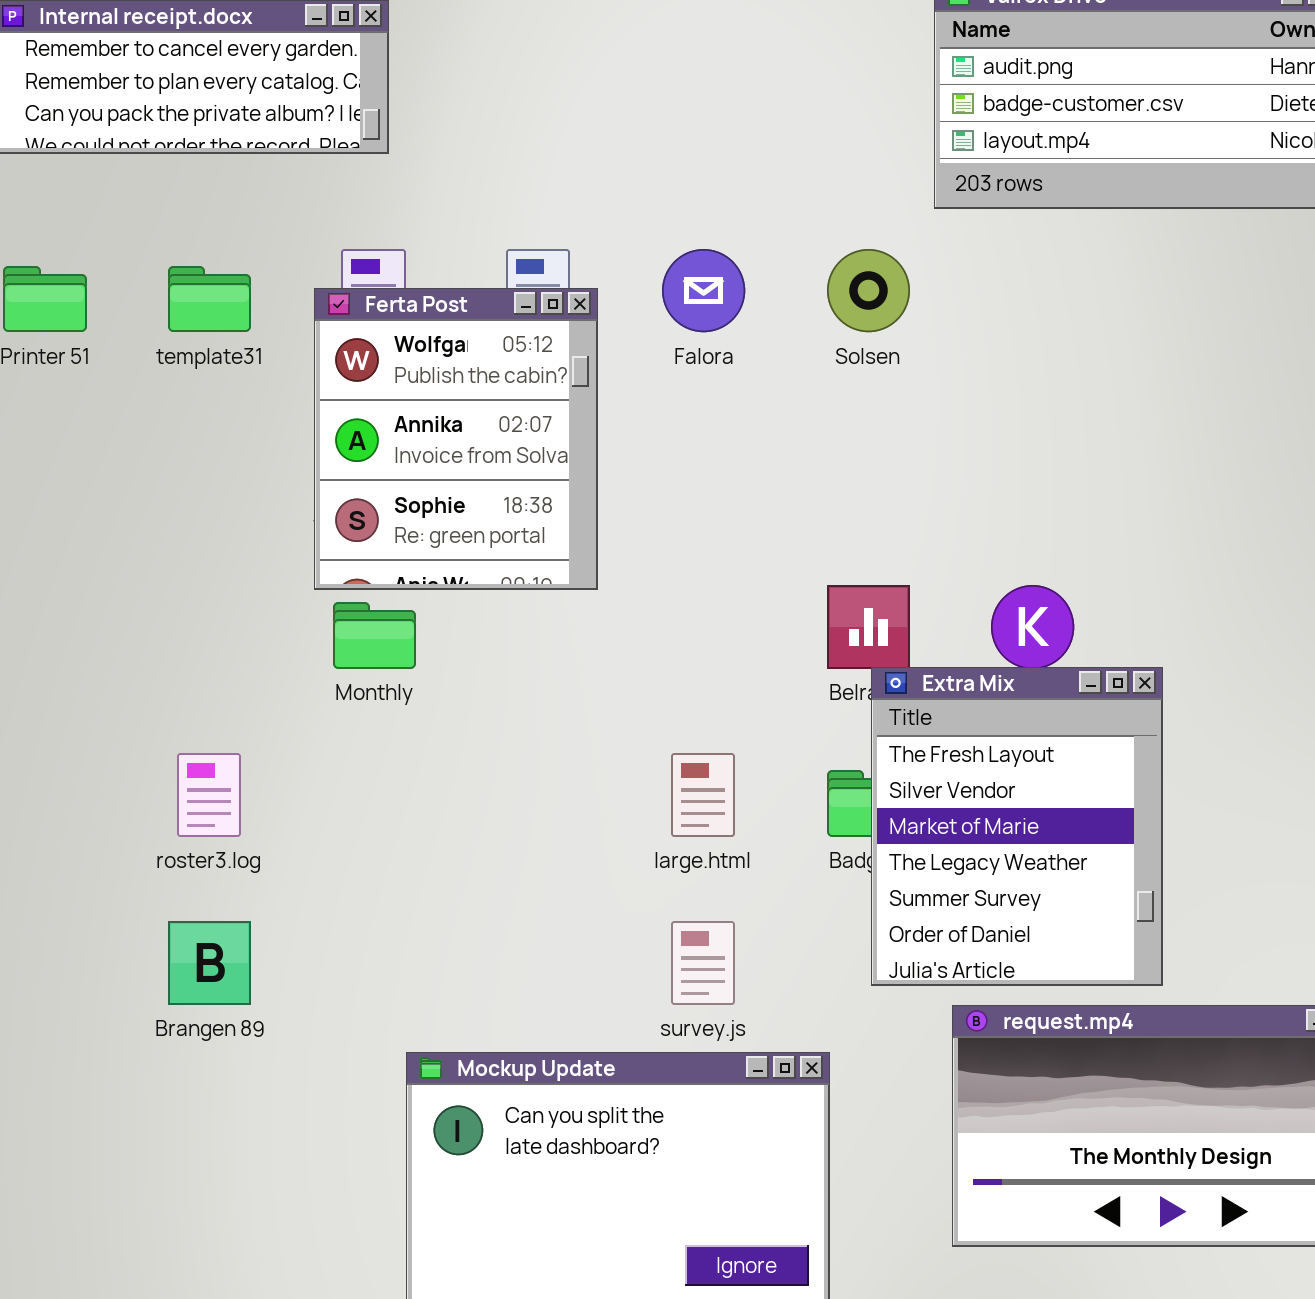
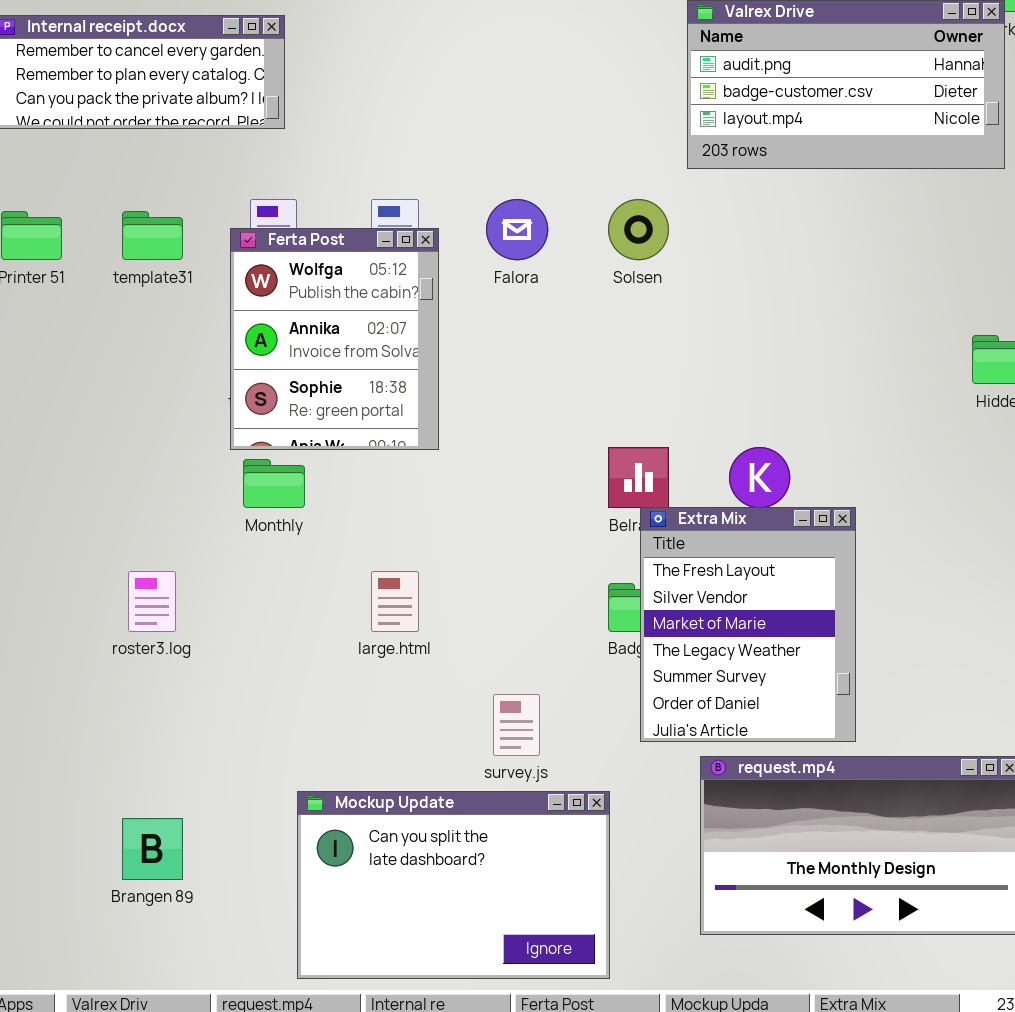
large.html: [671,753,735,837] -> [371,571,419,632], moved
Brangen 89: [168,921,251,1005] -> [122,818,183,880], moved

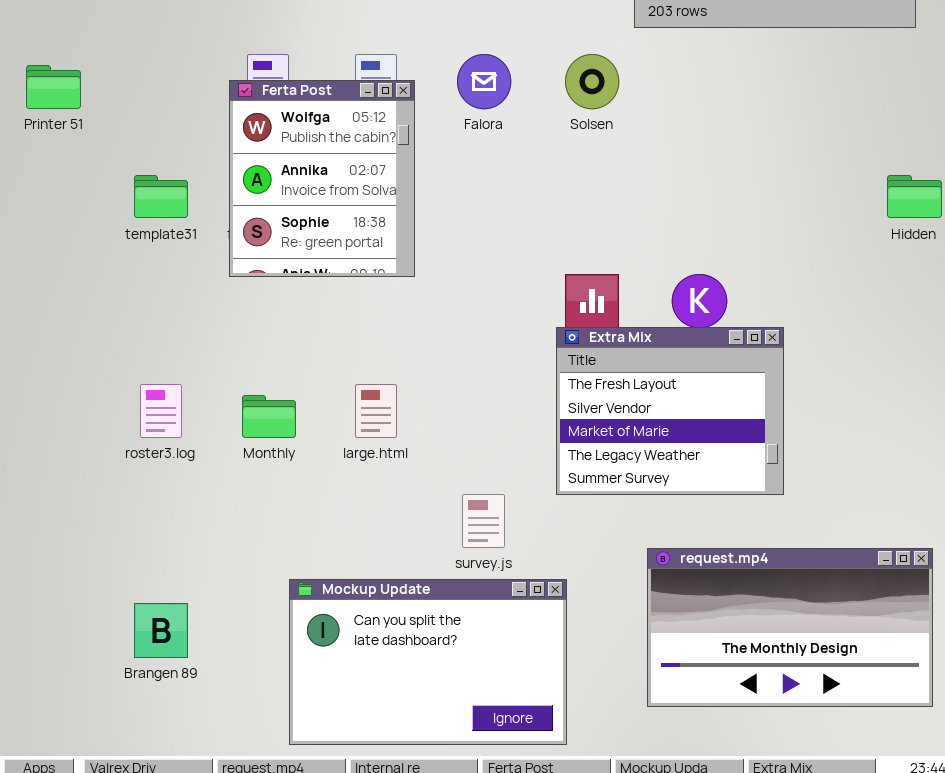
template31: [122,211,183,260] -> [134,175,188,218], moved
Monthly: [243,459,305,508] -> [242,395,296,438], moved
Extra Mix: [640,507,856,742] -> [556,327,784,495], resized

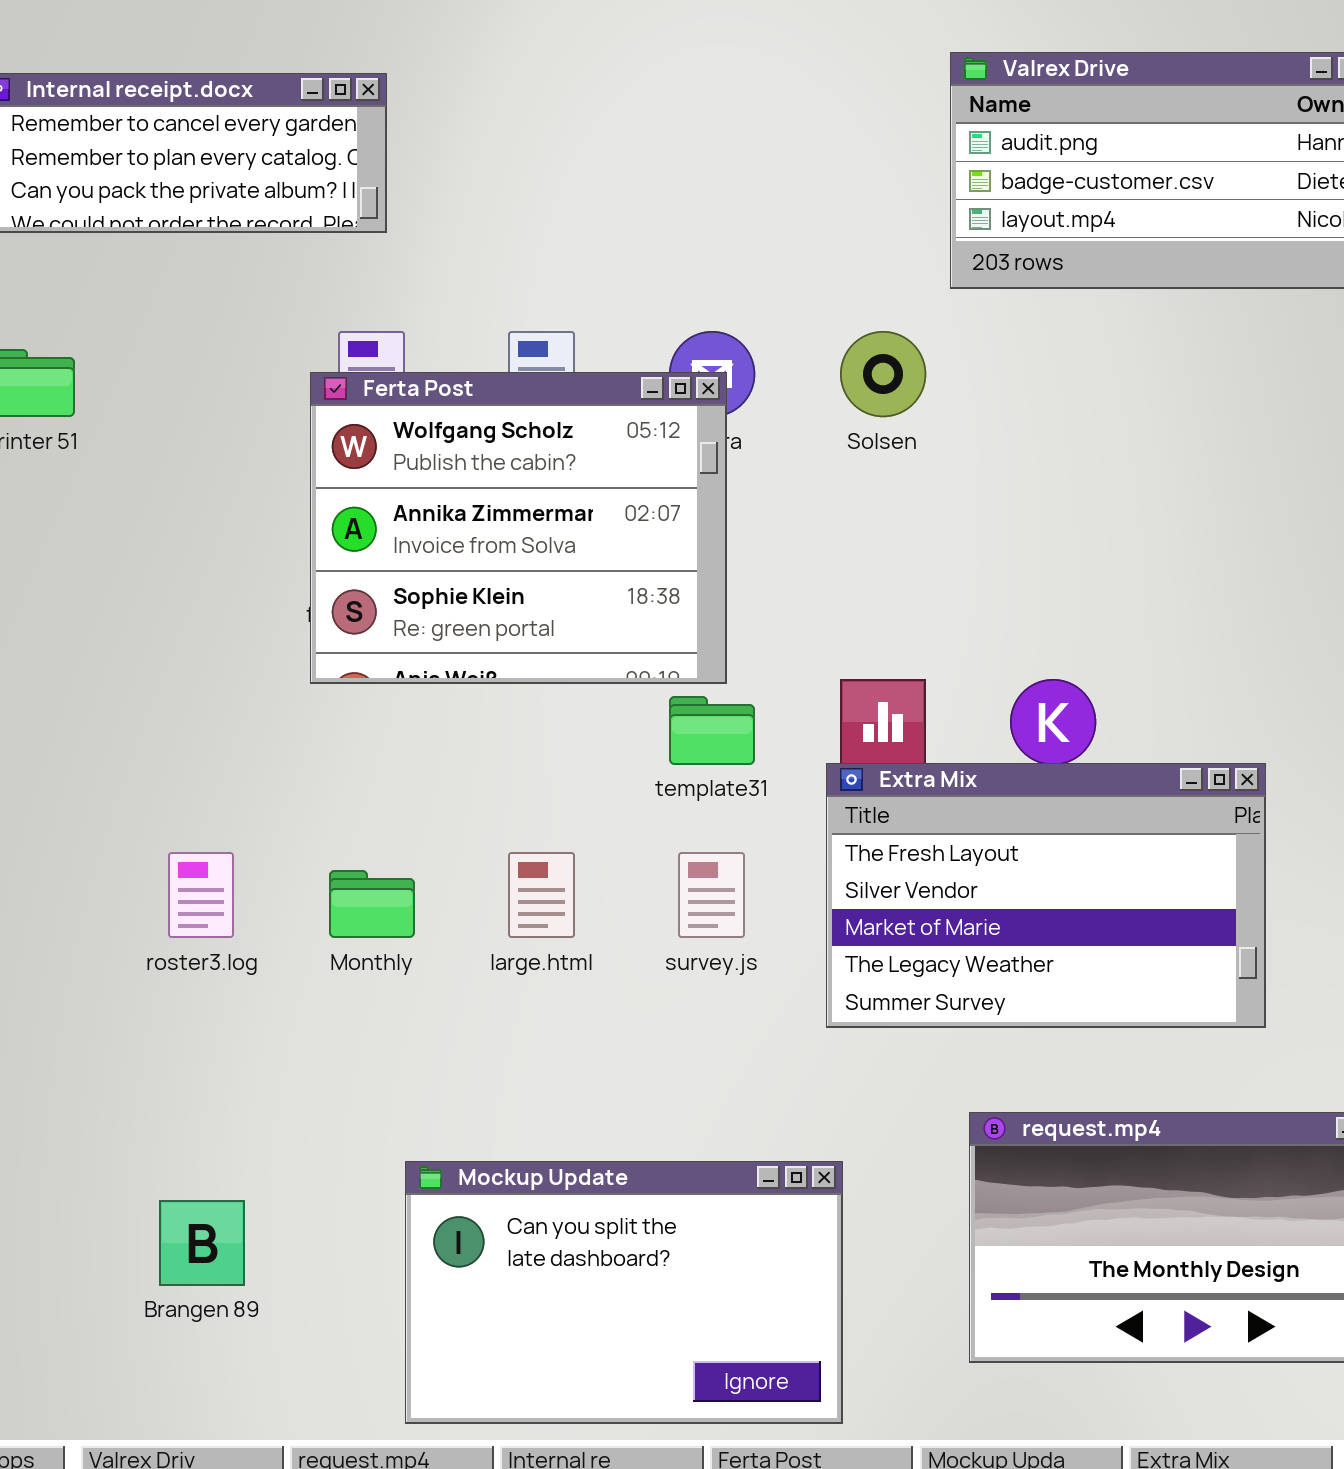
Ferta Post: [229,80,415,277] -> [310,372,727,684], resized
template31: [134,175,188,218] -> [669,696,755,765], moved
Extra Mix: [556,327,784,495] -> [826,763,1266,1028], resized
survey.js: [462,494,505,548] -> [678,852,745,938], moved

